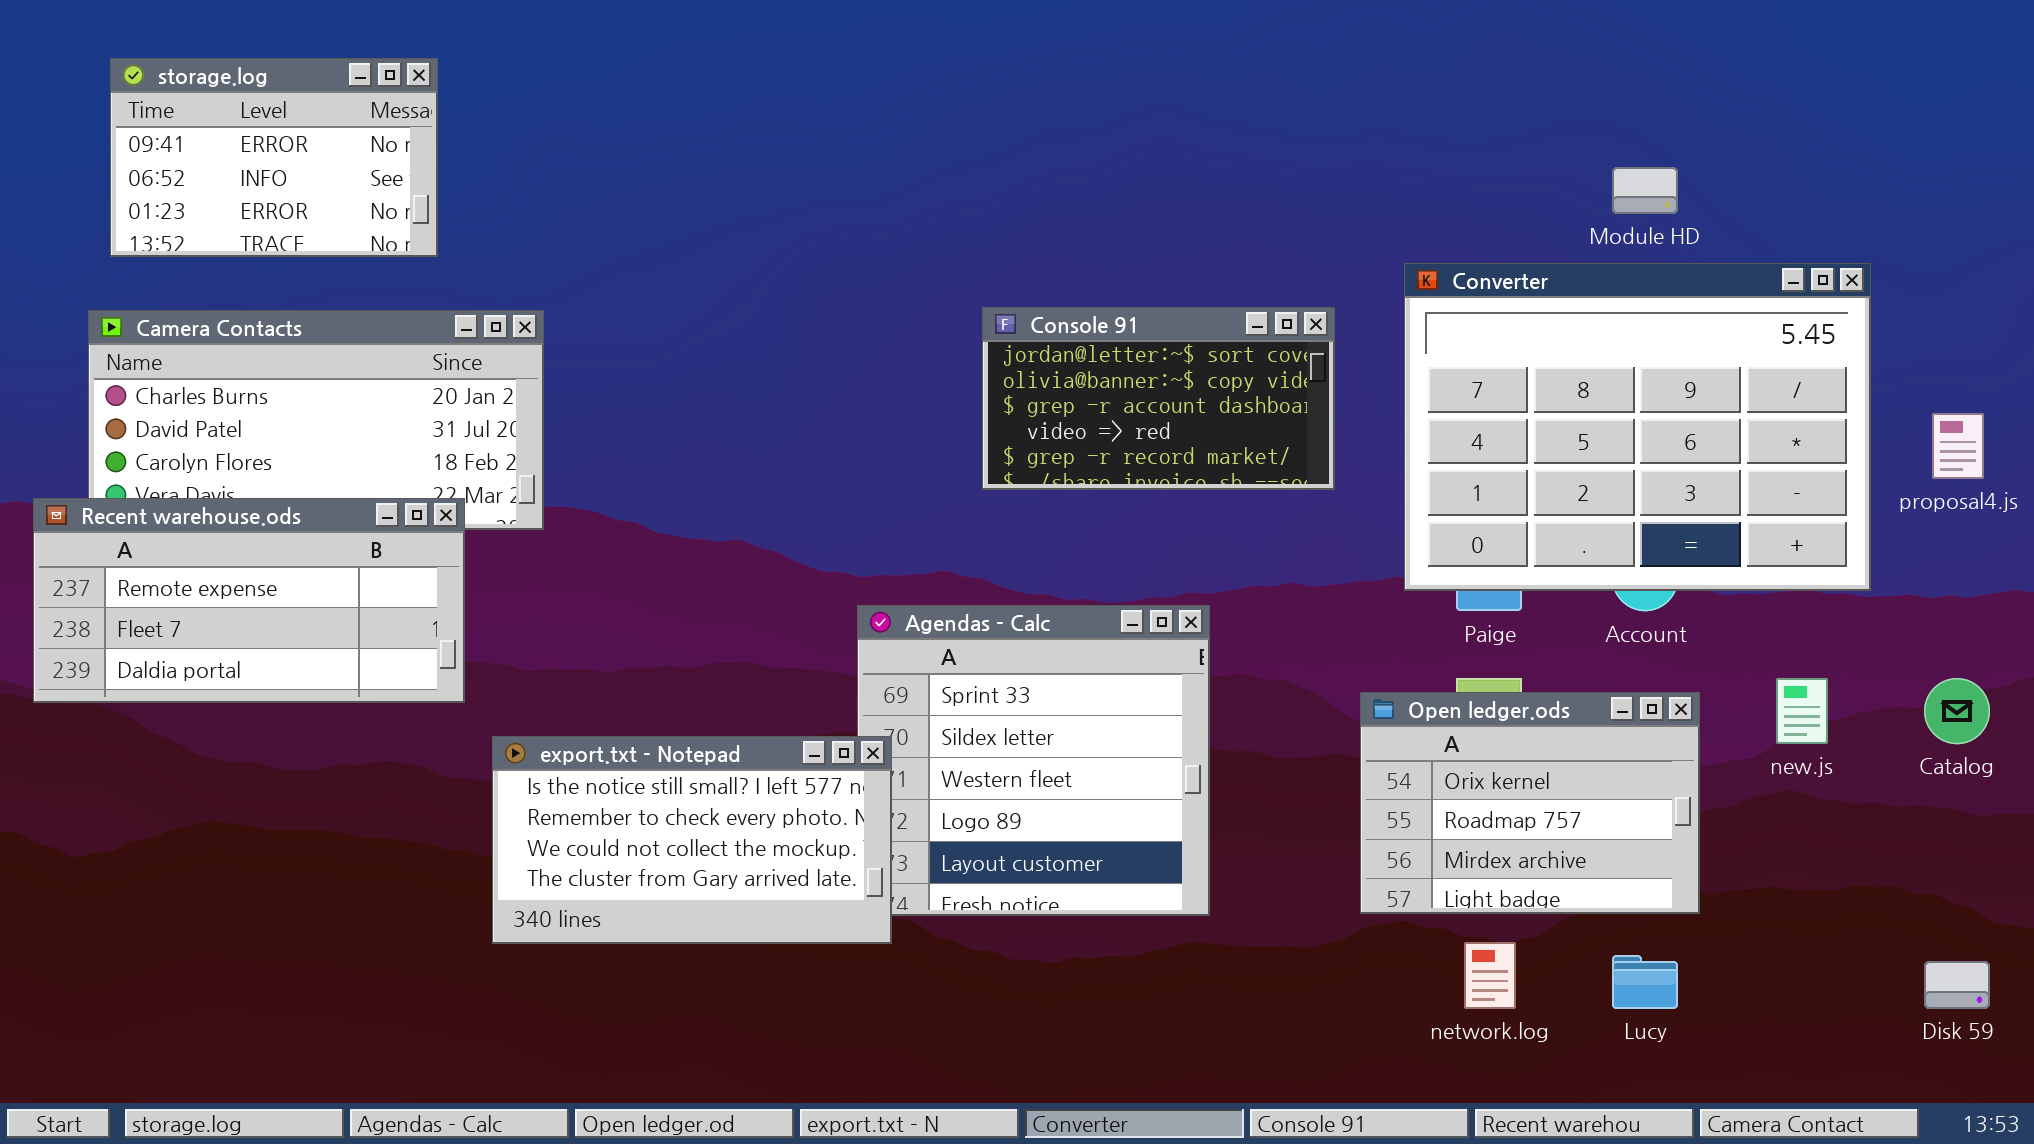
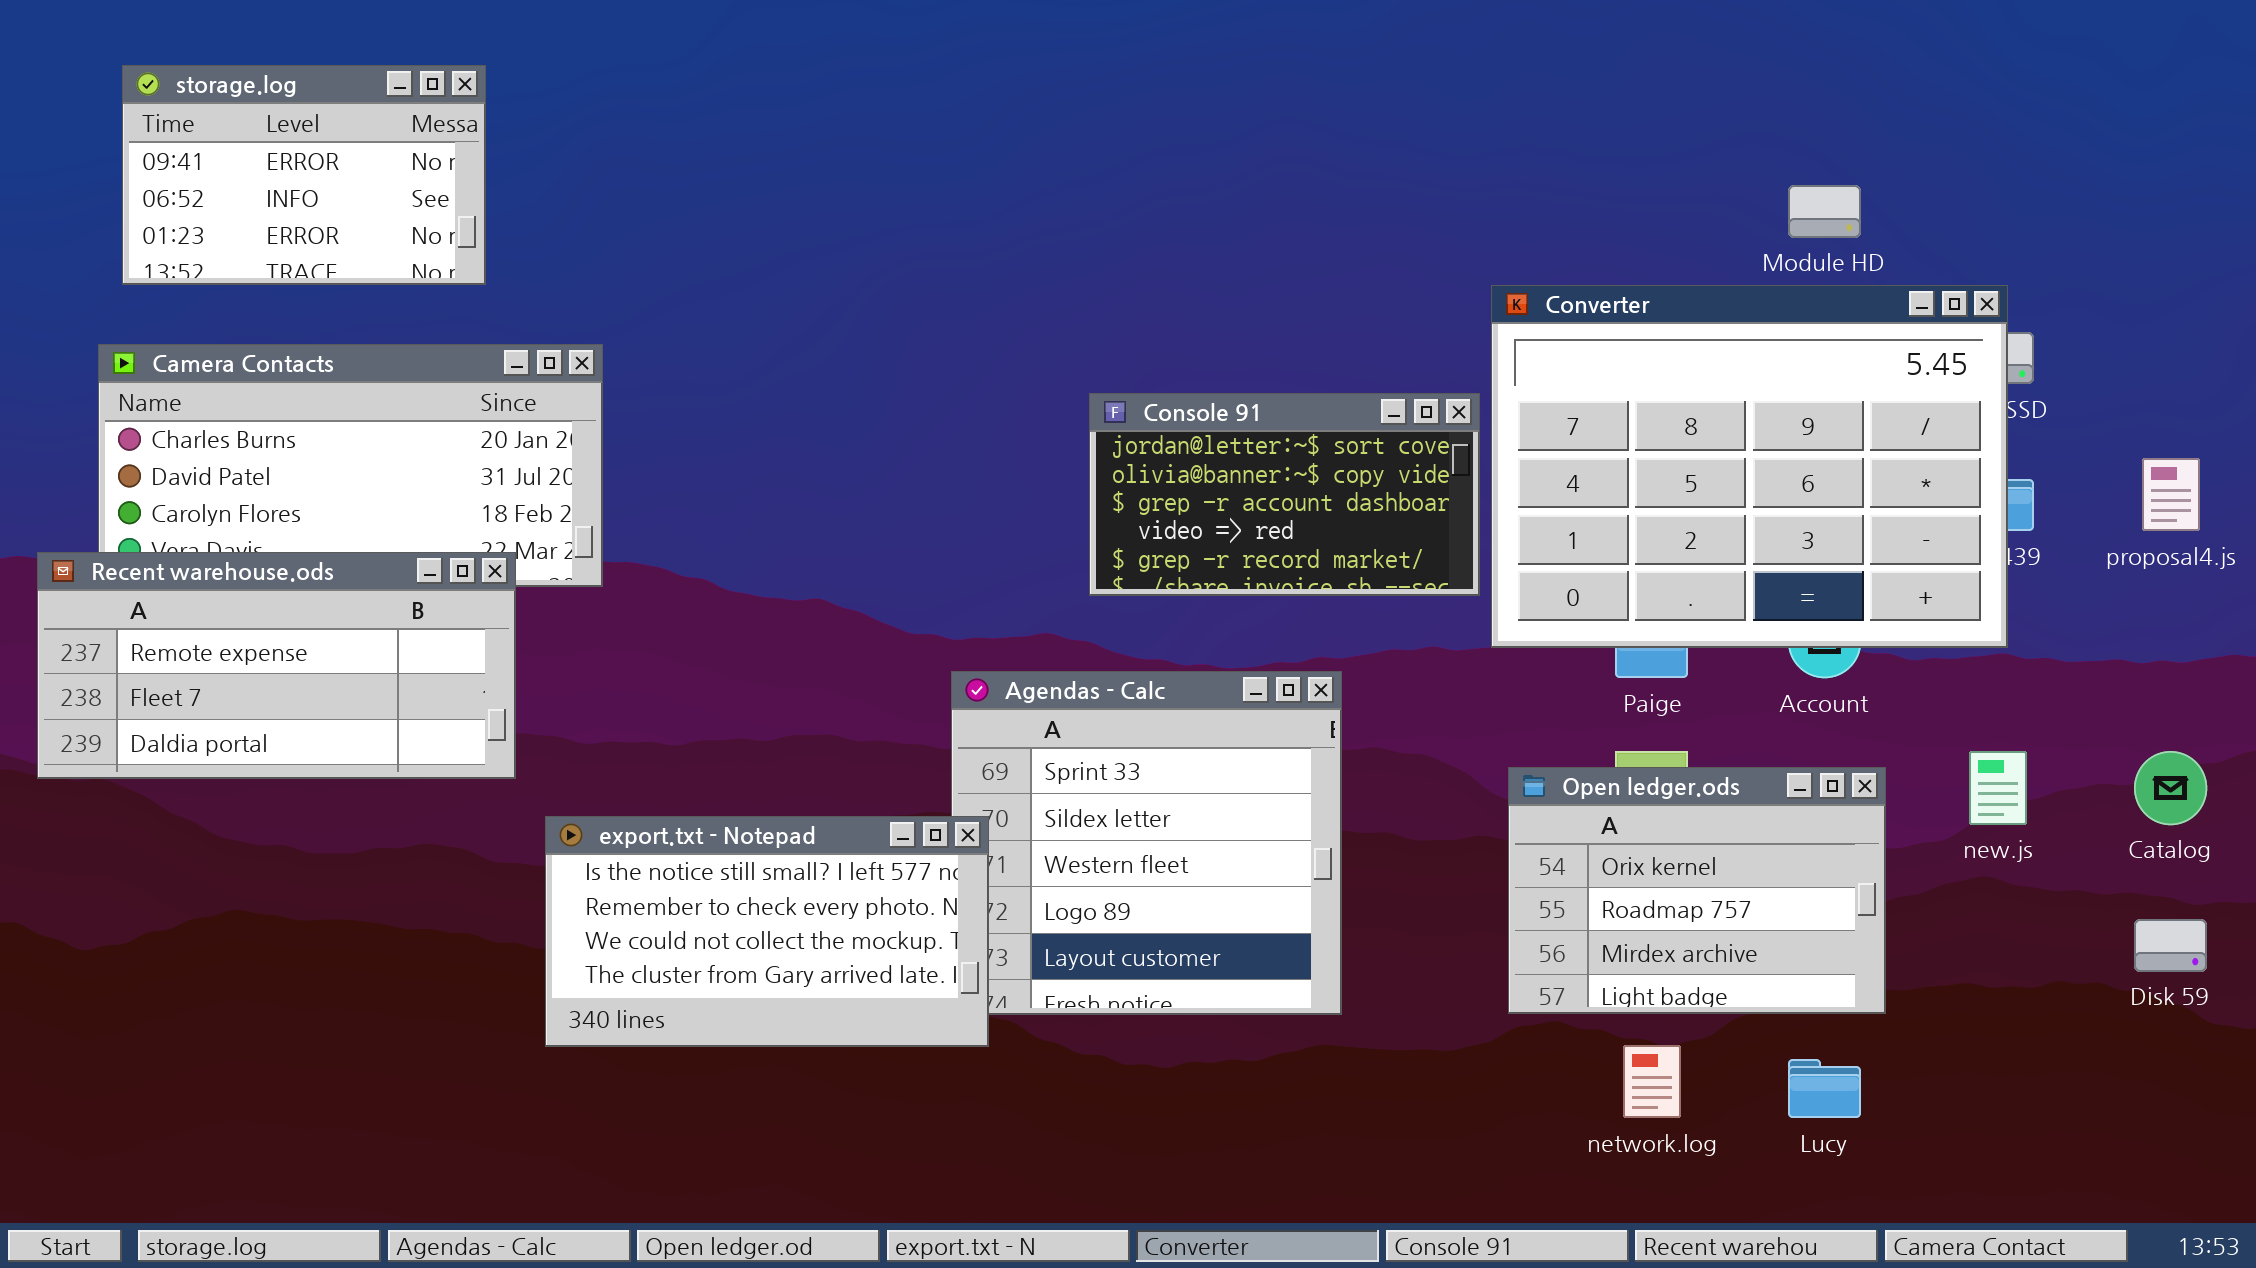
Converter: [1404,263,1871,591] -> [1491,285,2008,648], moved
Console 91: [982,307,1335,490] -> [1089,393,1480,596], moved
Disk 59: [1924,961,1990,1009] -> [2134,919,2207,972], moved

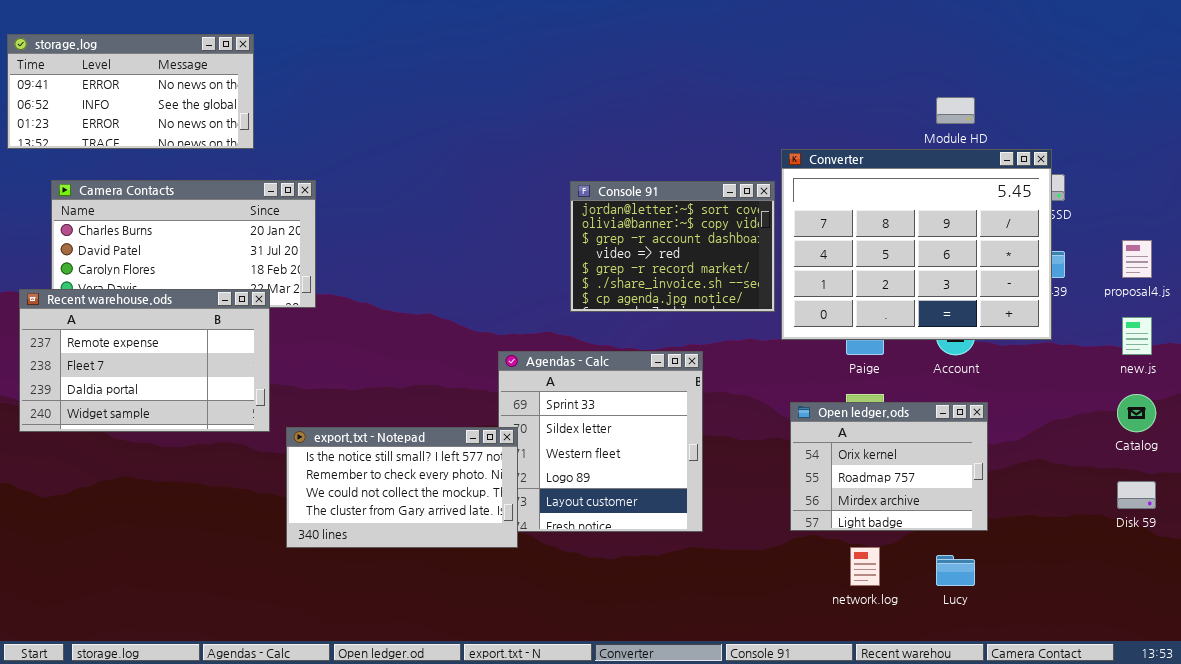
storage.log: [122,65,486,285] -> [7,34,254,149], resized
Console 91: [1089,393,1480,596] -> [570,181,775,312], resized
Recent warehouse.ods: [37,552,516,779] -> [19,289,270,432], resized
new.js: [1969,751,2027,825] -> [1122,317,1152,355], moved

